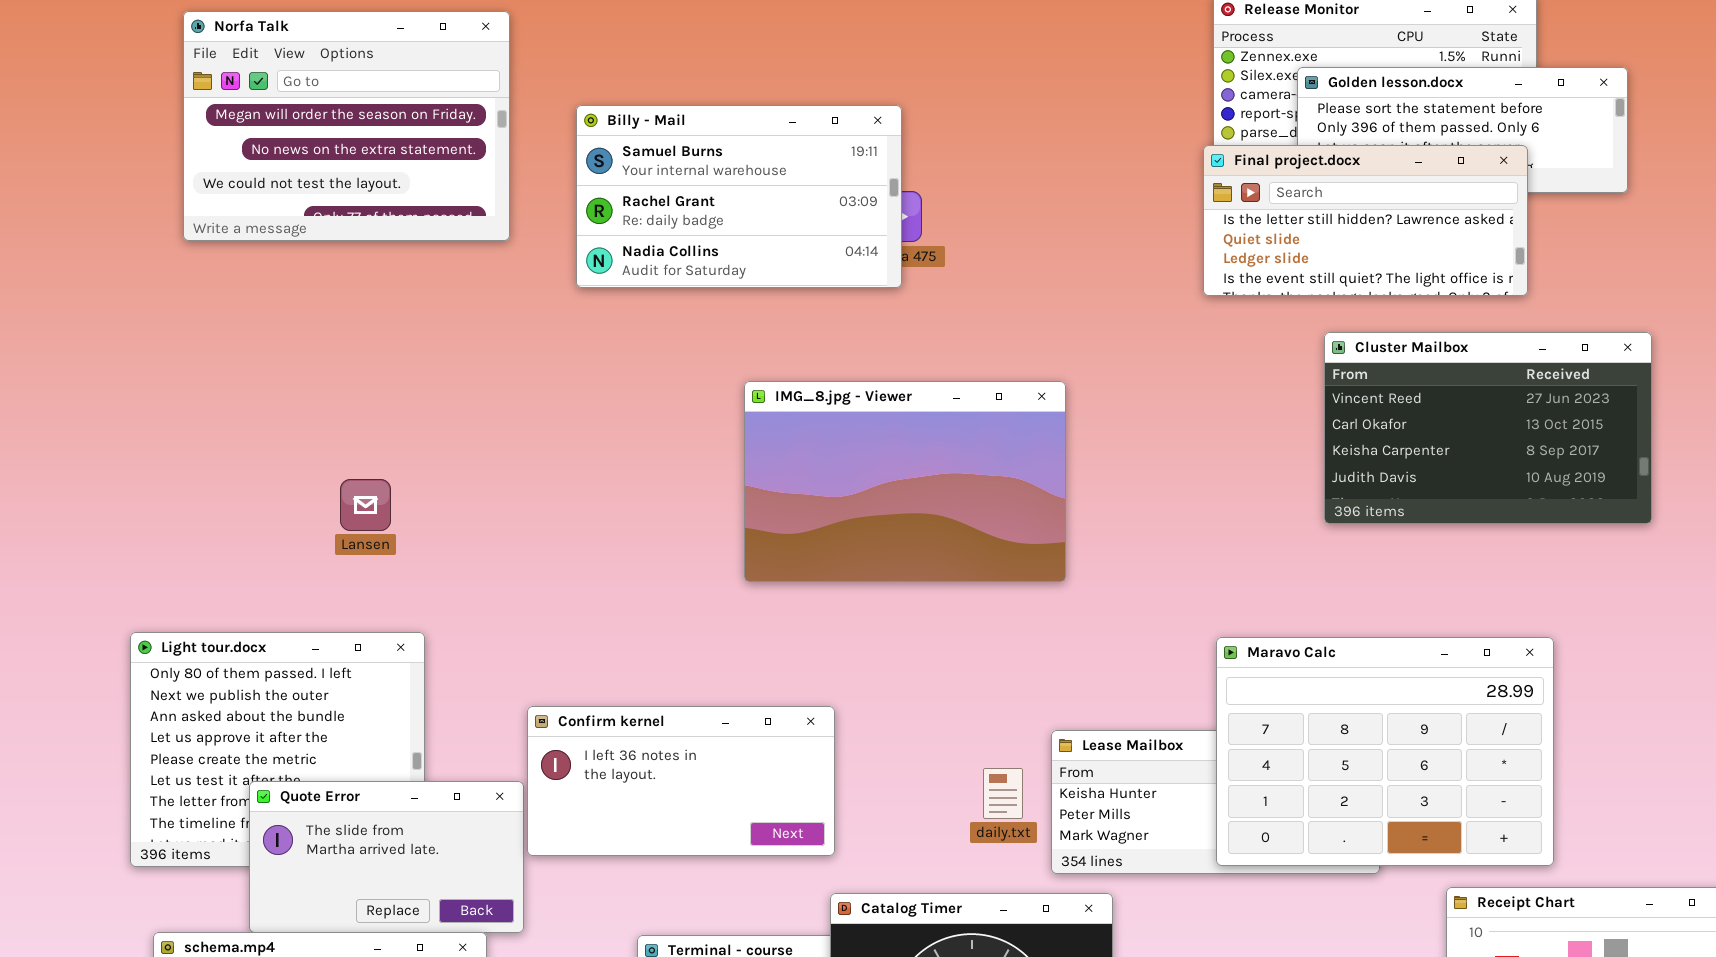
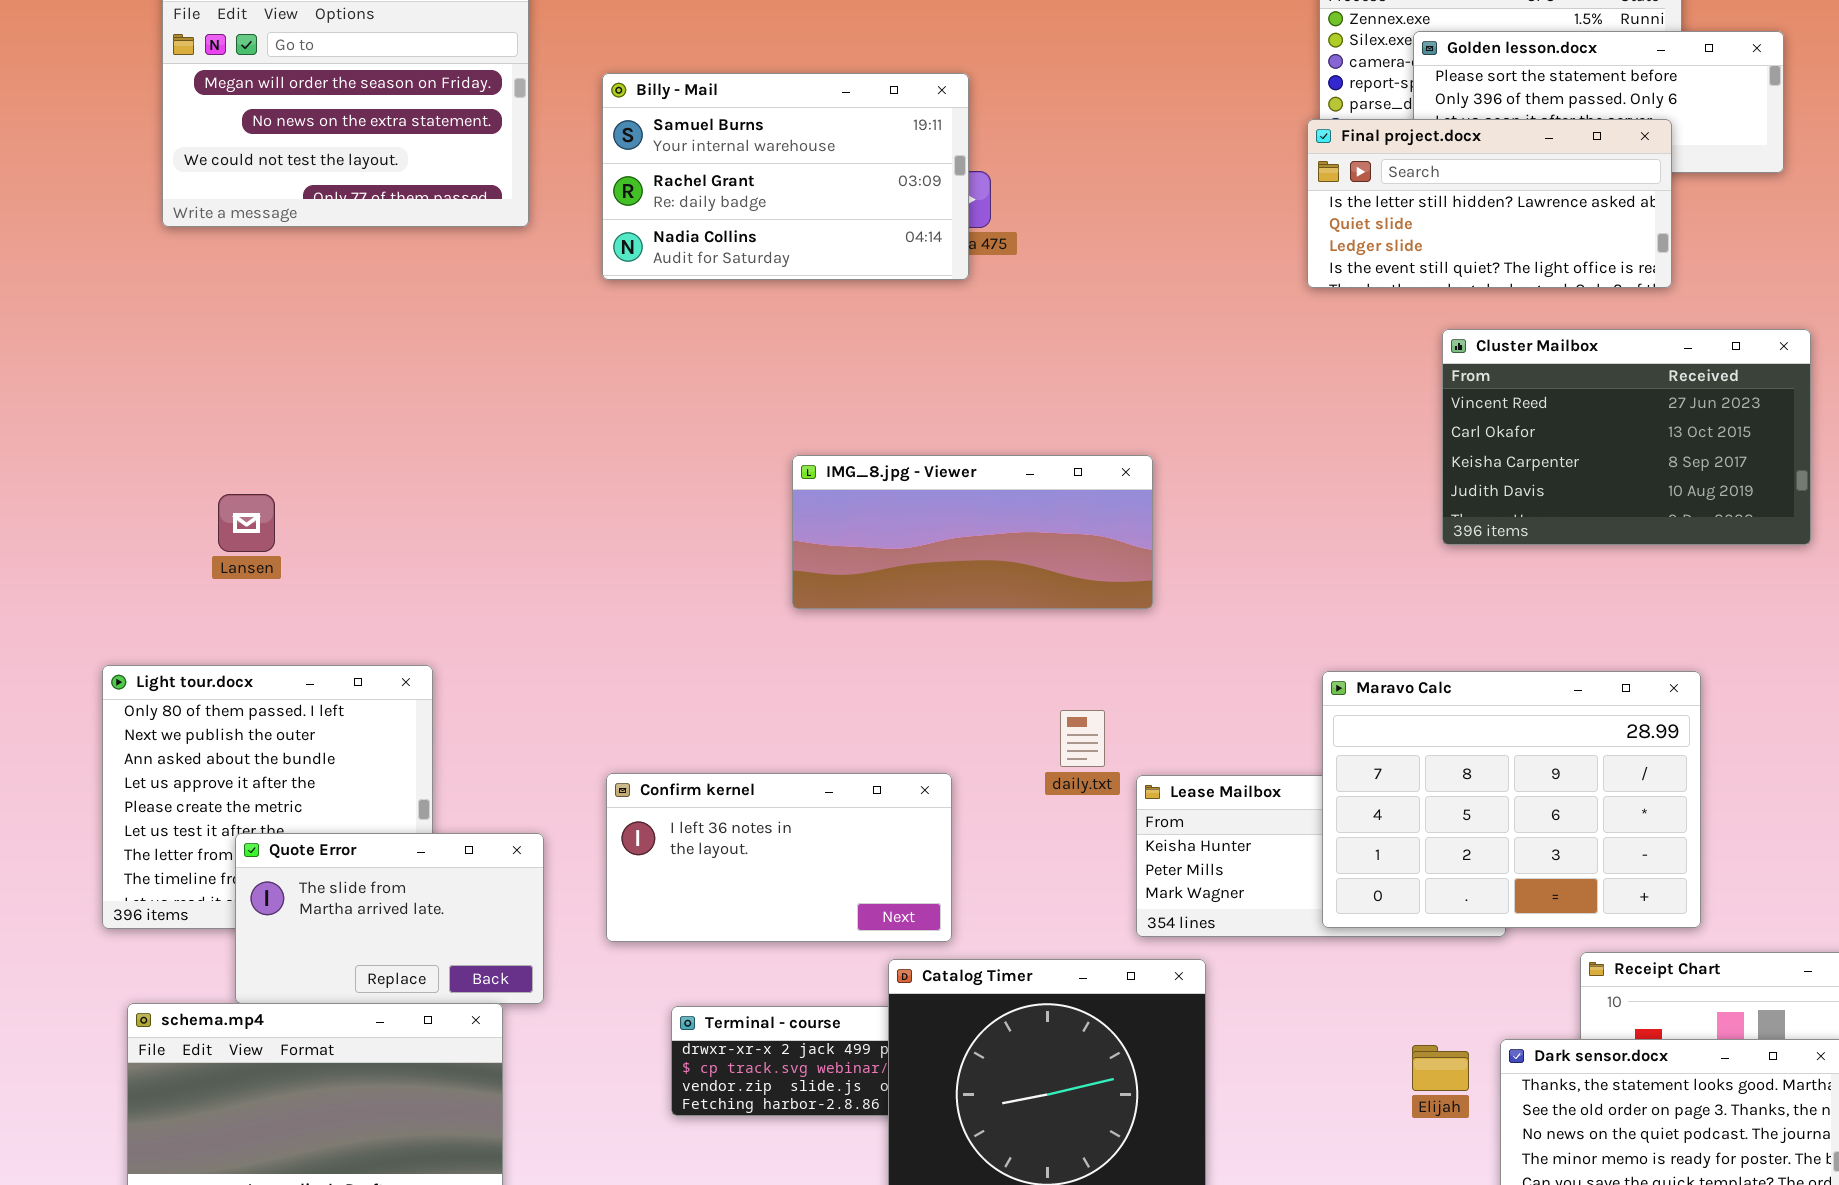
IMG_8.jpg - Viewer: [744,381,1066,582] -> [792,455,1153,609], resized
Lansen: [340,479,391,531] -> [218,494,275,552], moved
Confirm kernel: [527,706,835,856] -> [606,773,952,942], moved
daily.txt: [983,768,1023,819] -> [1060,710,1105,767], moved

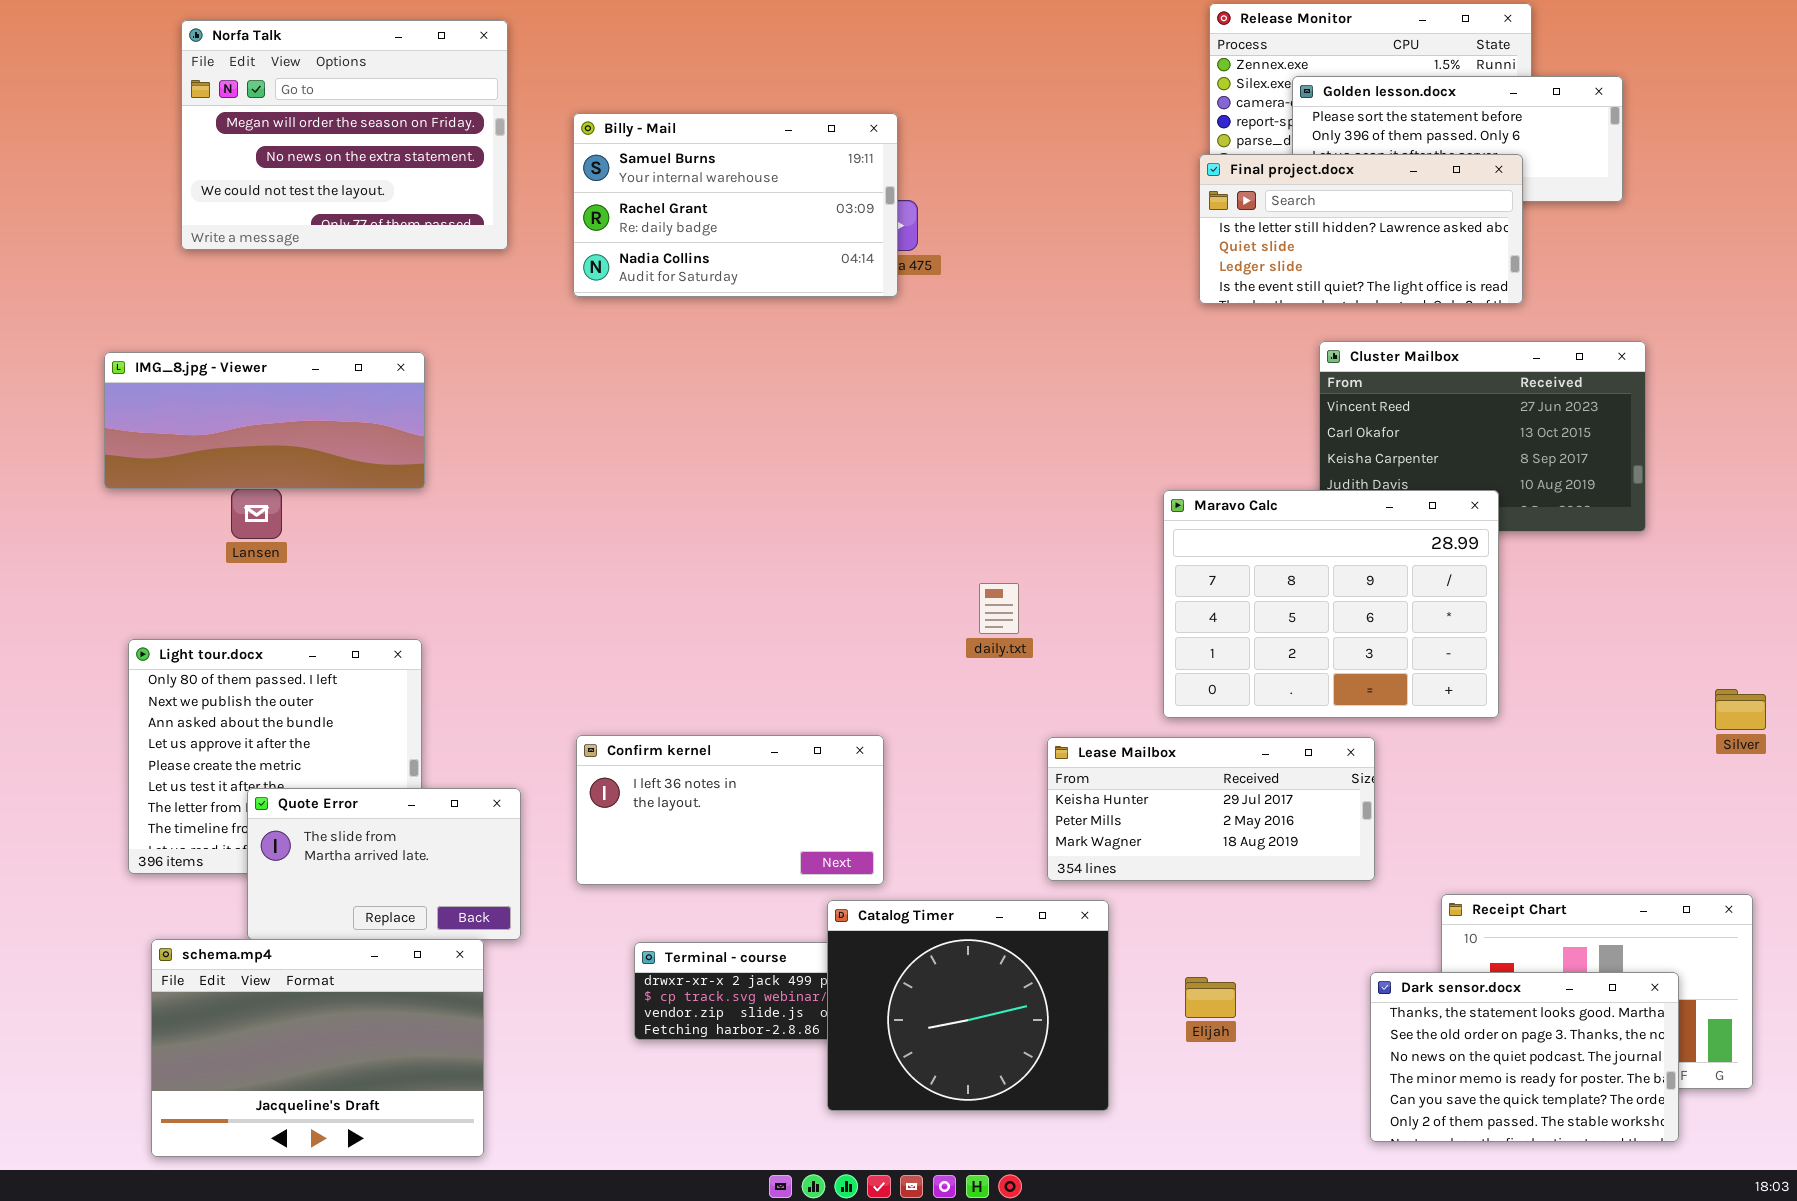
IMG_8.jpg - Viewer: [792,455,1153,609] -> [104,352,425,489], moved
Maravo Calc: [1322,671,1701,928] -> [1163,490,1499,718], moved
daily.txt: [1060,710,1105,767] -> [979,583,1019,634], moved
Elijah: [1412,1045,1469,1091] -> [1185,977,1236,1018], moved

